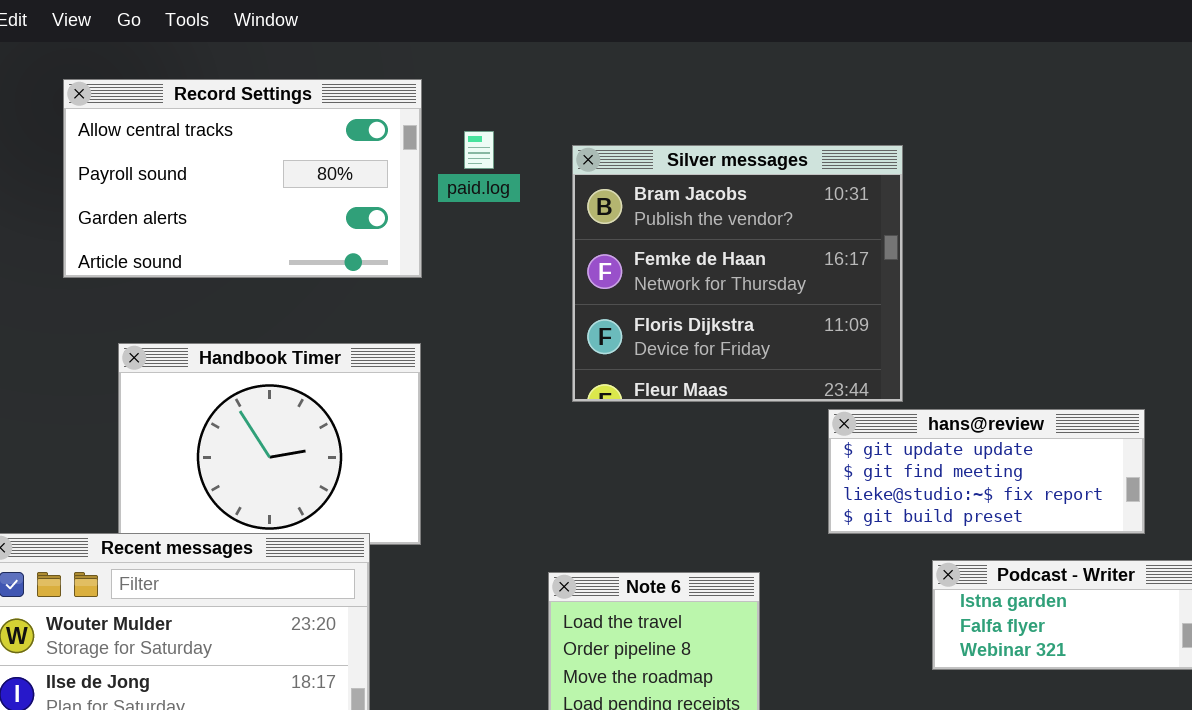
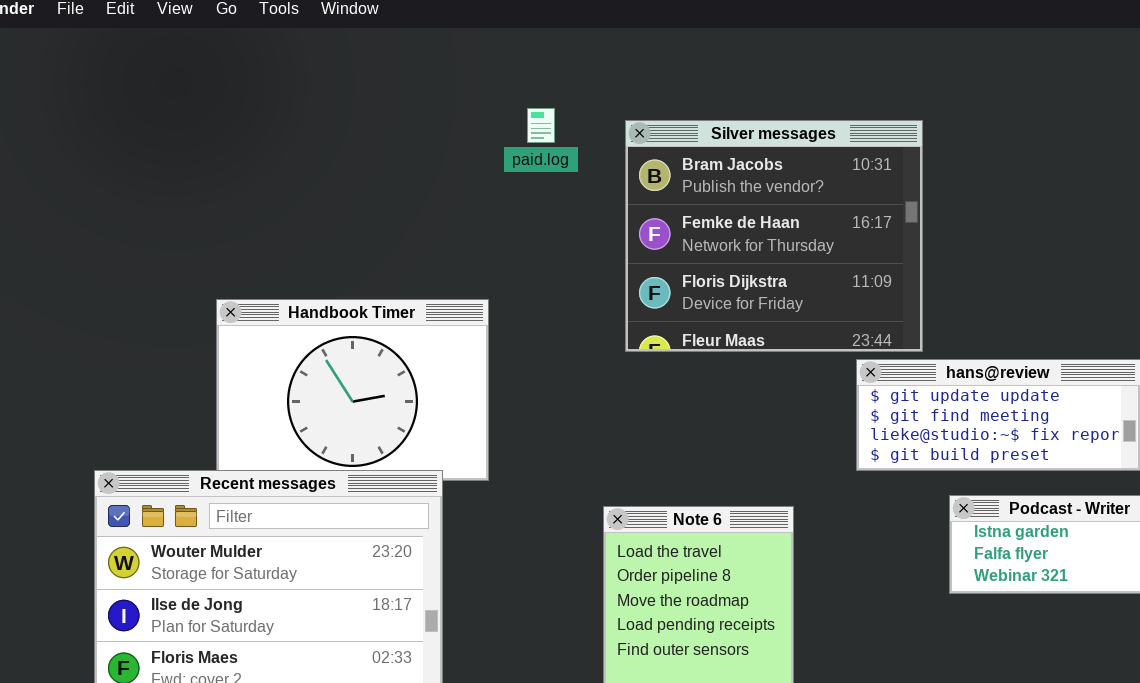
Record Settings: [63,79,422,278] -> none, closed

